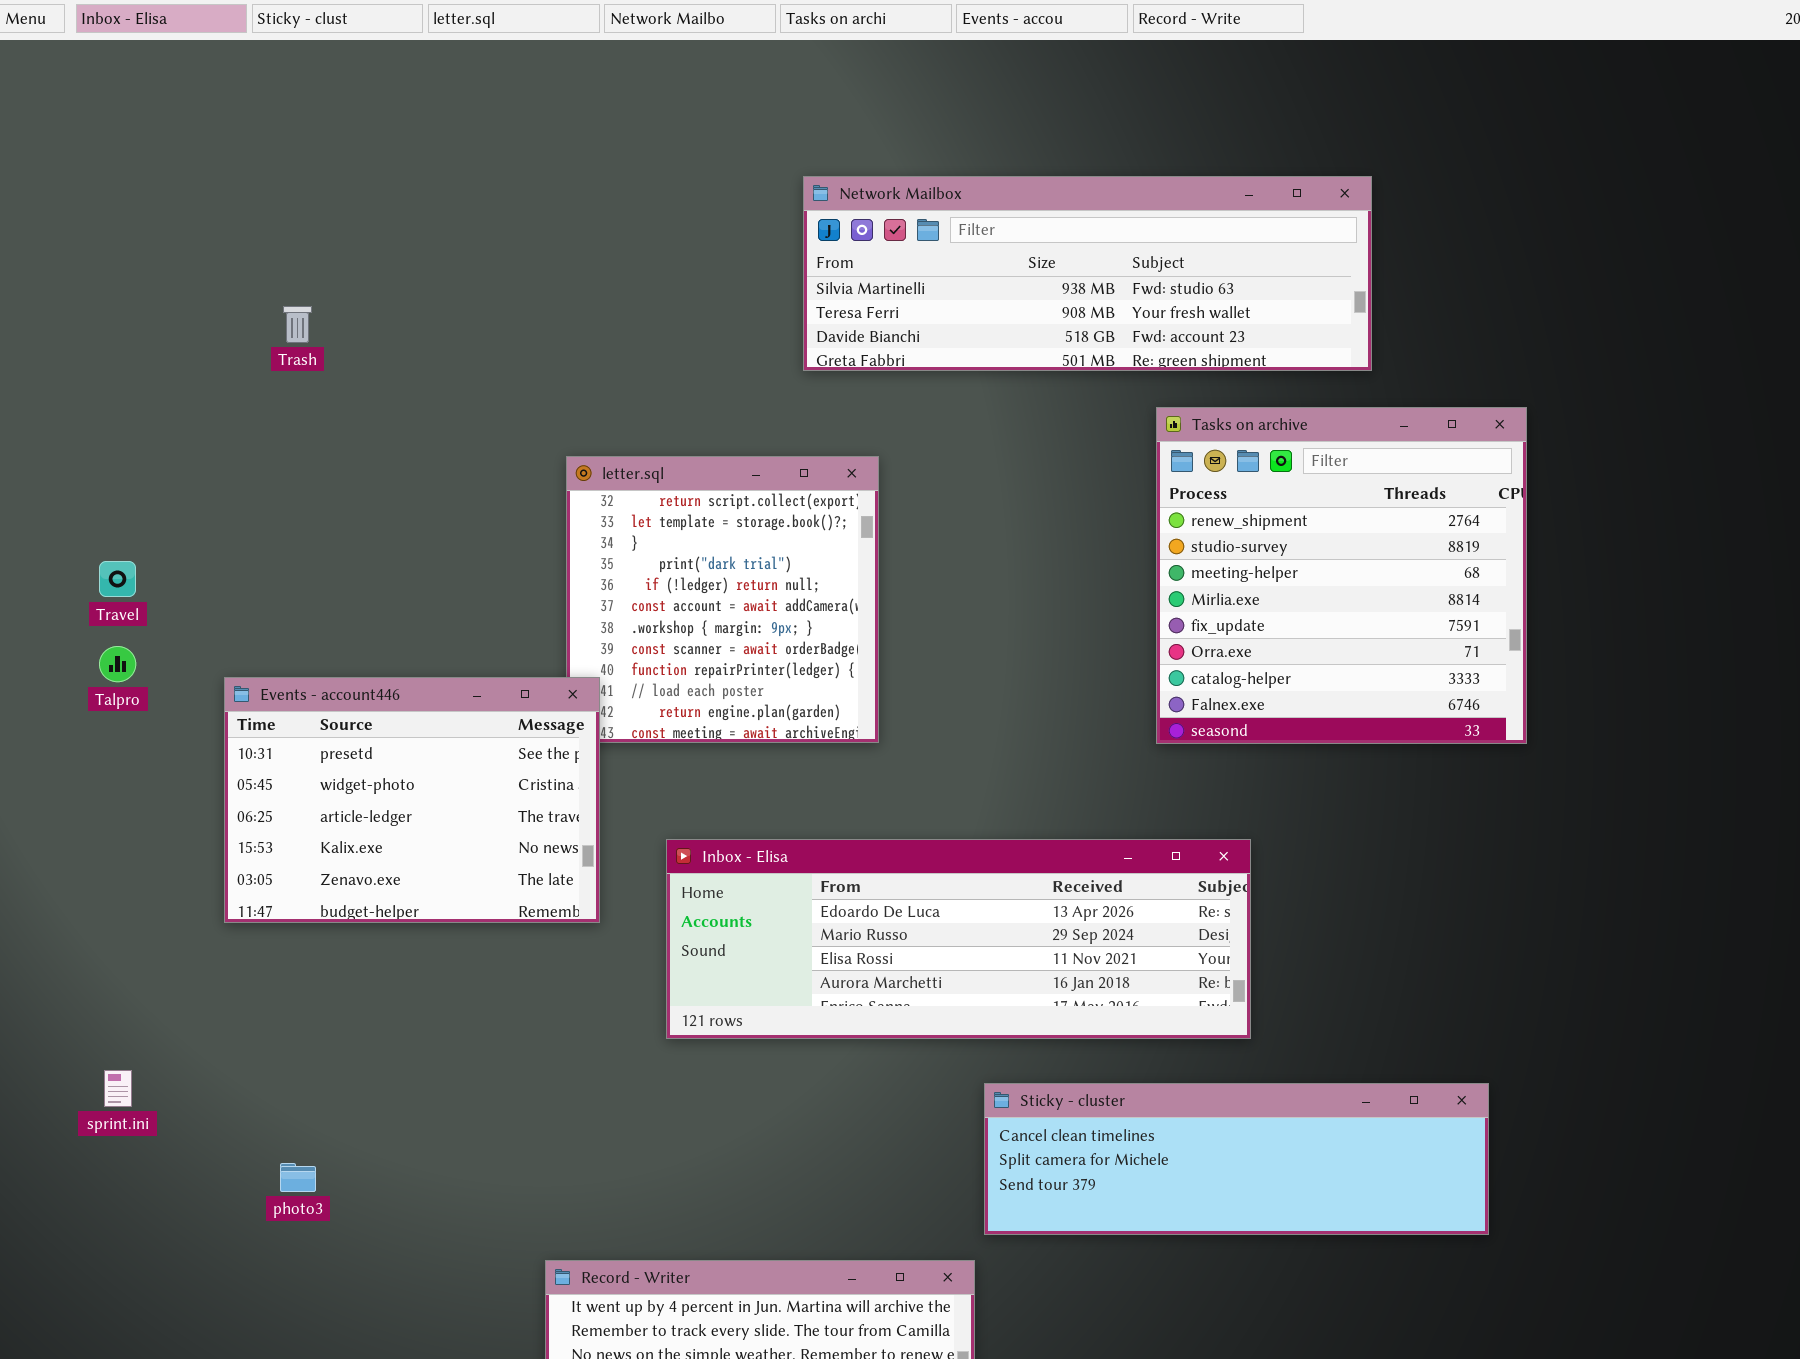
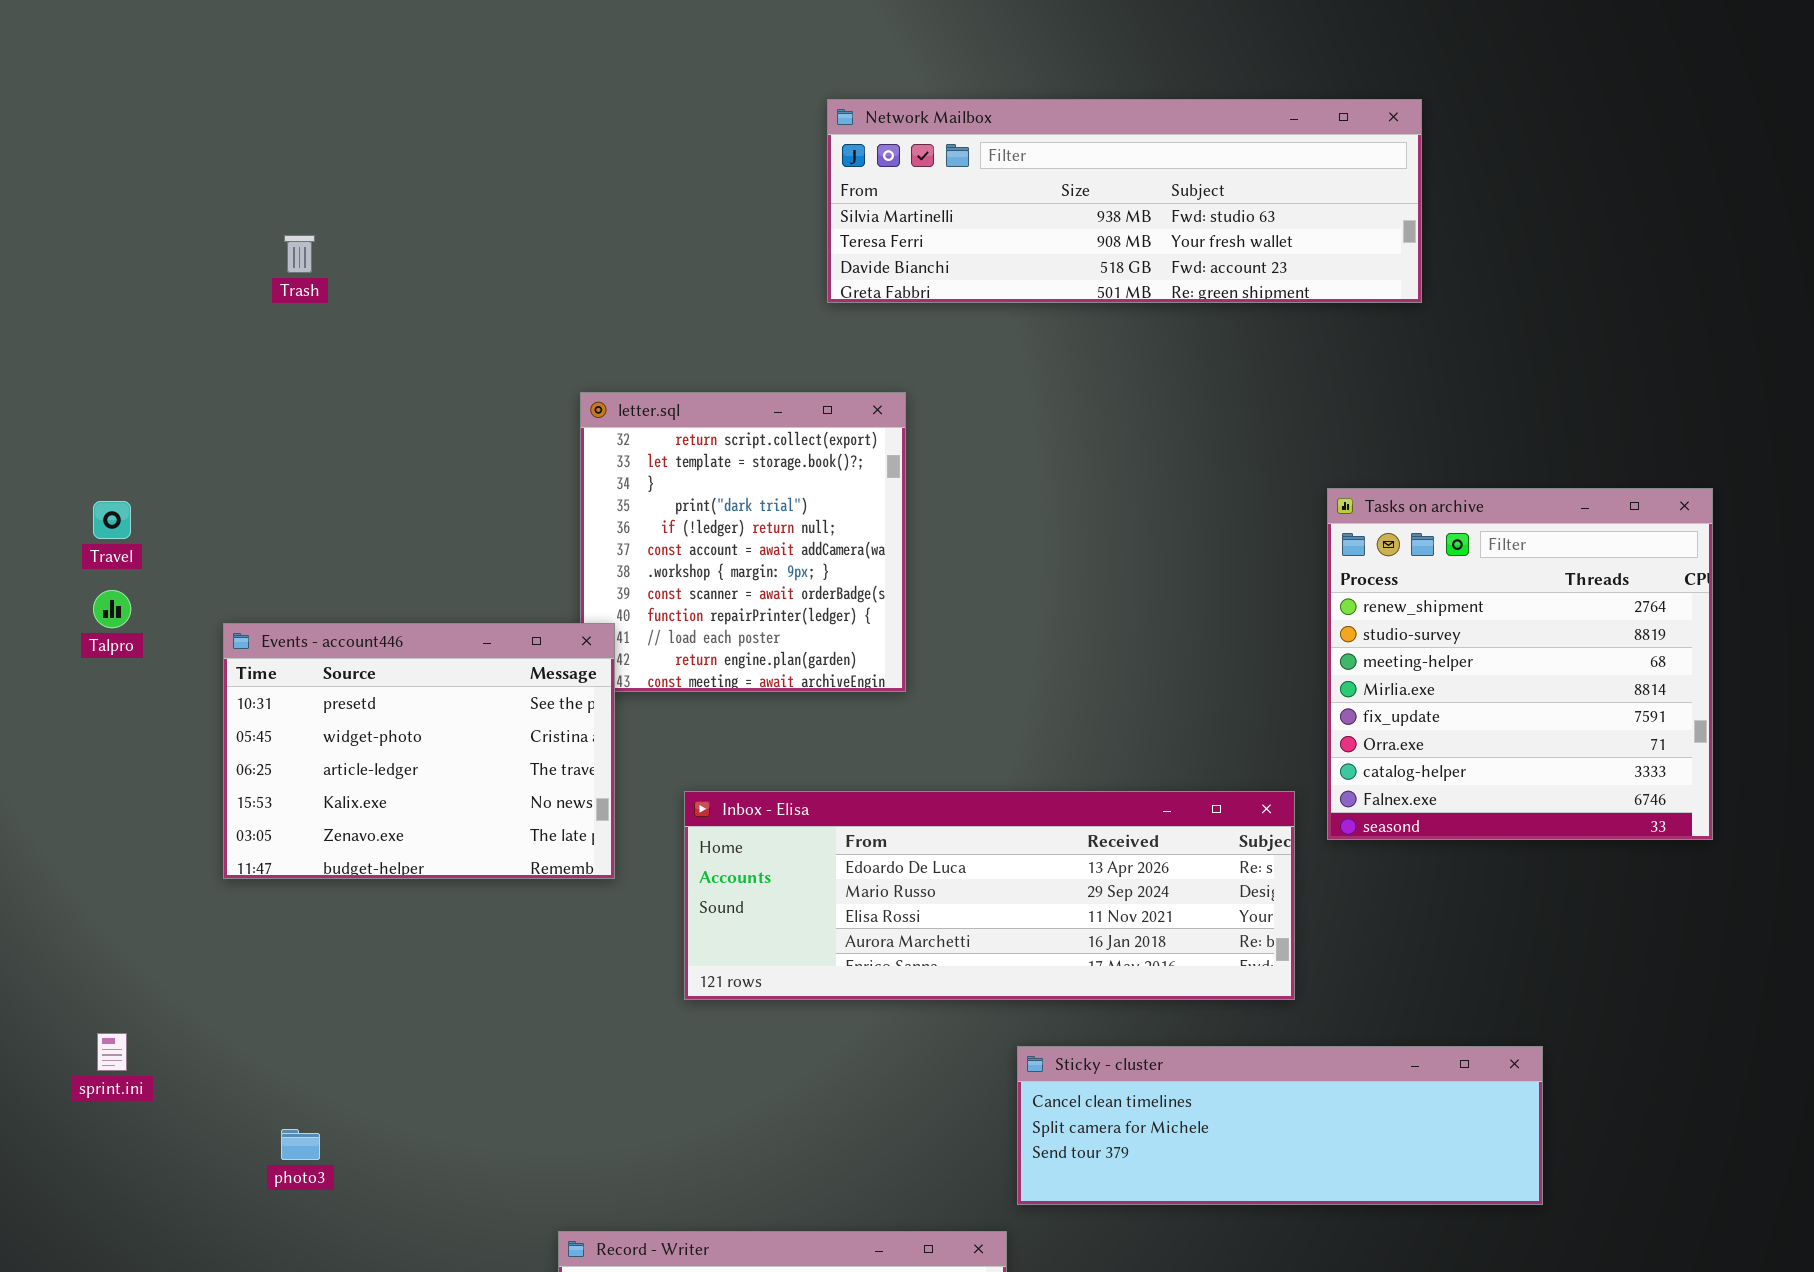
Tasks on archive: [1156,407,1527,744] -> [1327,488,1713,840], moved

